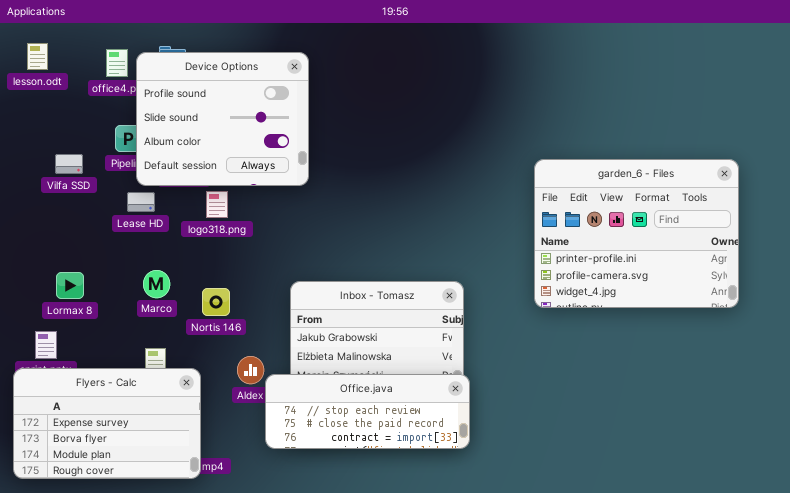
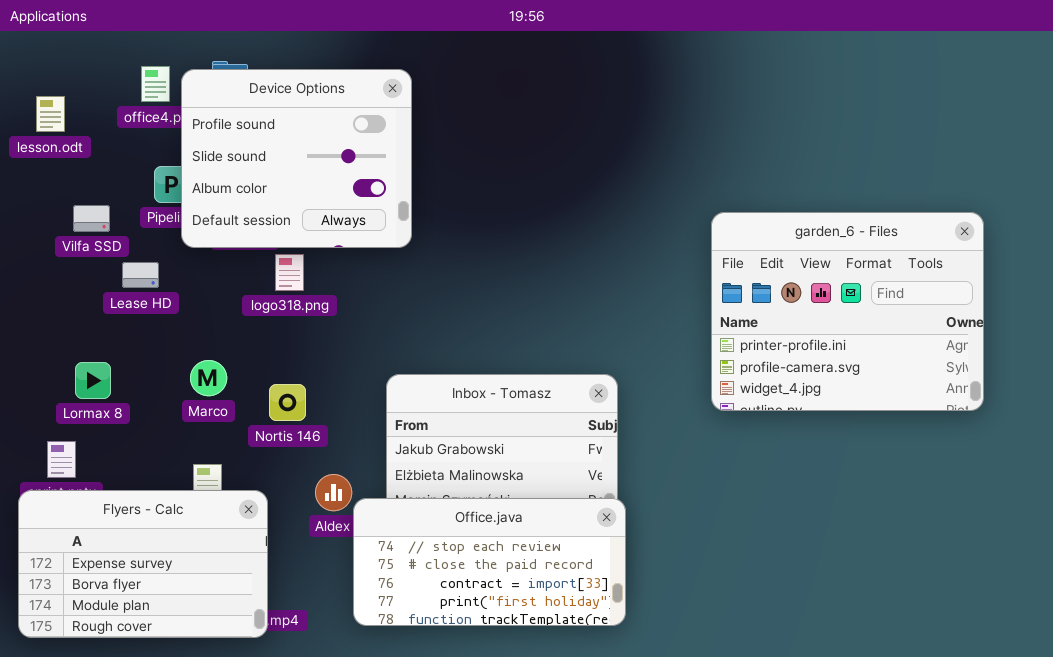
lesson.odt: [27,43,48,70] -> [36,96,65,132], moved
Lease HD: [127,192,155,212] -> [122,262,159,288], moved
Office.java: [265,374,470,449] -> [353,498,626,626], resized

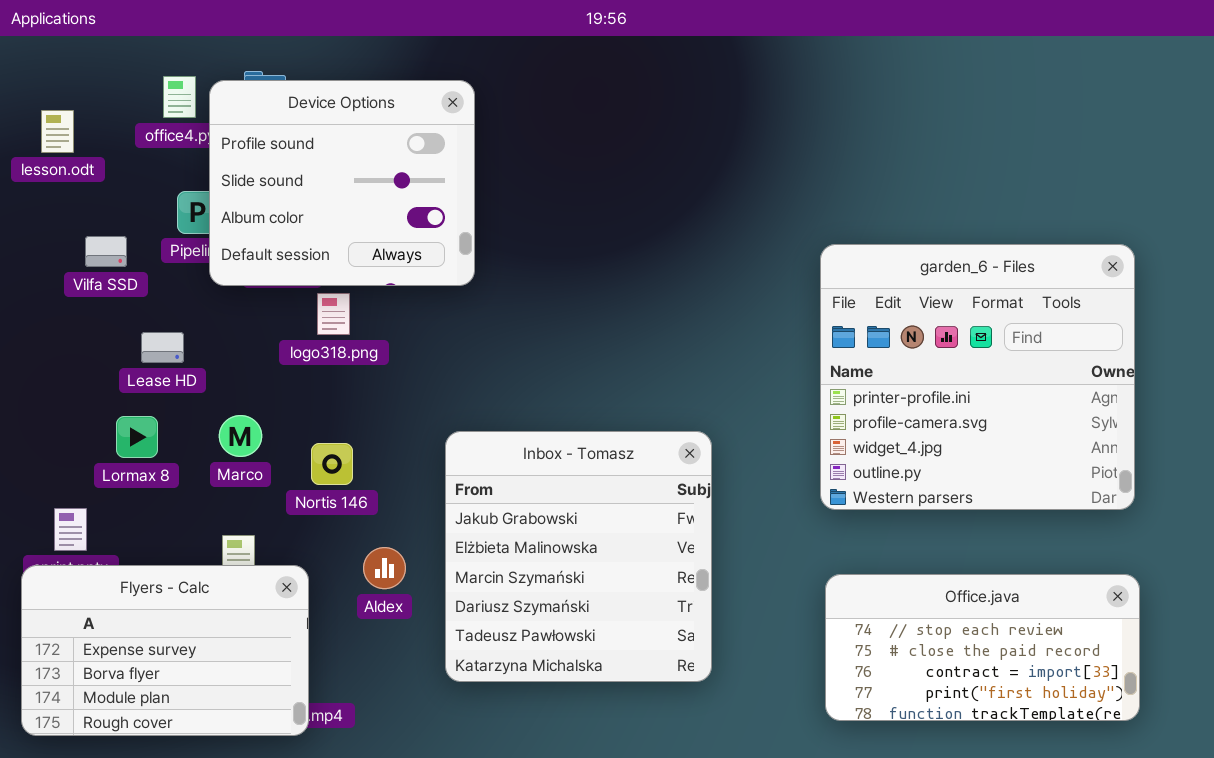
garden_6 - Files: [711,212,984,411] -> [820,244,1135,510], resized
Lease HD: [122,262,159,288] -> [141,332,184,363], moved
Lormax 8: [75,362,111,399] -> [116,416,158,458], moved
Office.java: [353,498,626,626] -> [825,574,1140,721], moved

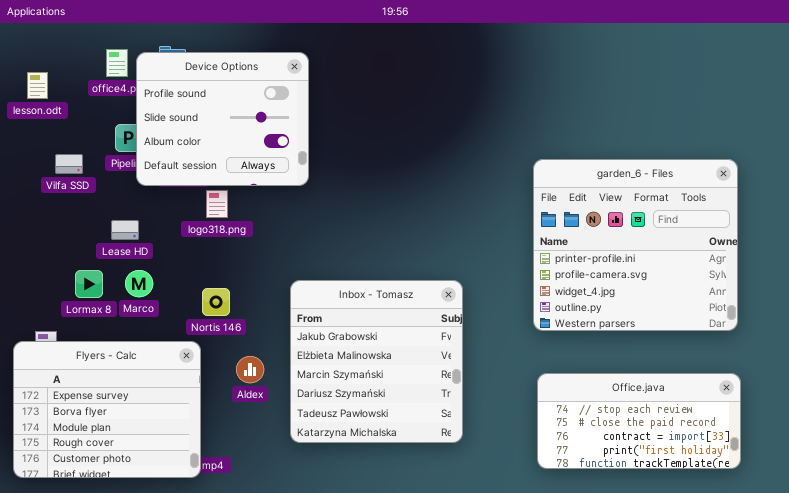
Lease HD: [141,332,184,363] -> [111,220,139,240], moved
Marco: [219,415,262,457] -> [125,270,153,297], moved
Flyers - Calc: [21,565,309,736] -> [13,341,201,478], resized

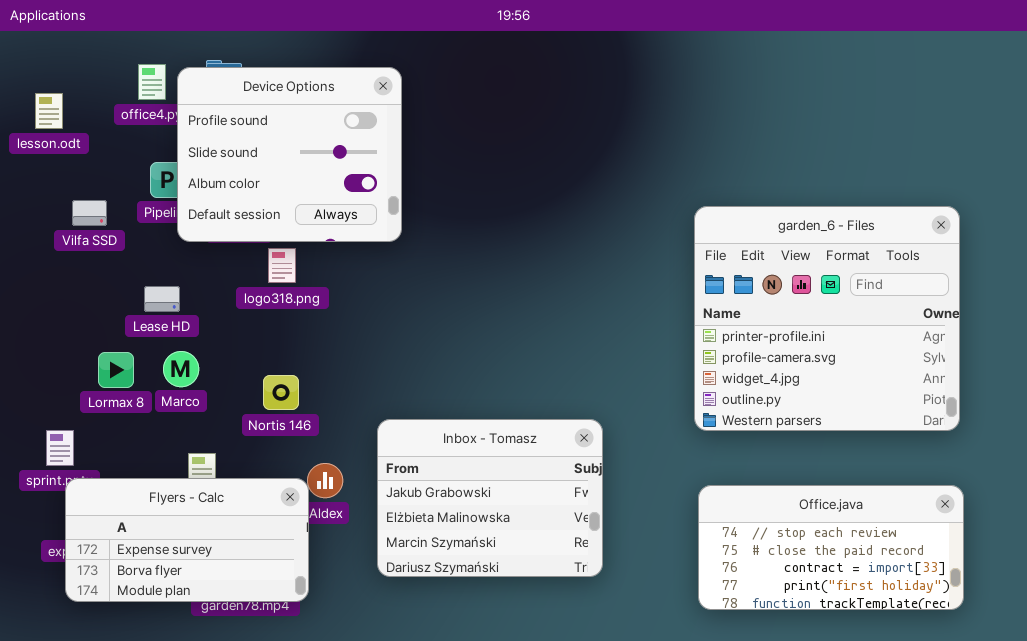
Inbox - Tomasz: [290,280,463,443] -> [377,419,603,577], resized
Flyers - Calc: [13,341,201,478] -> [65,478,309,602], moved, resized

